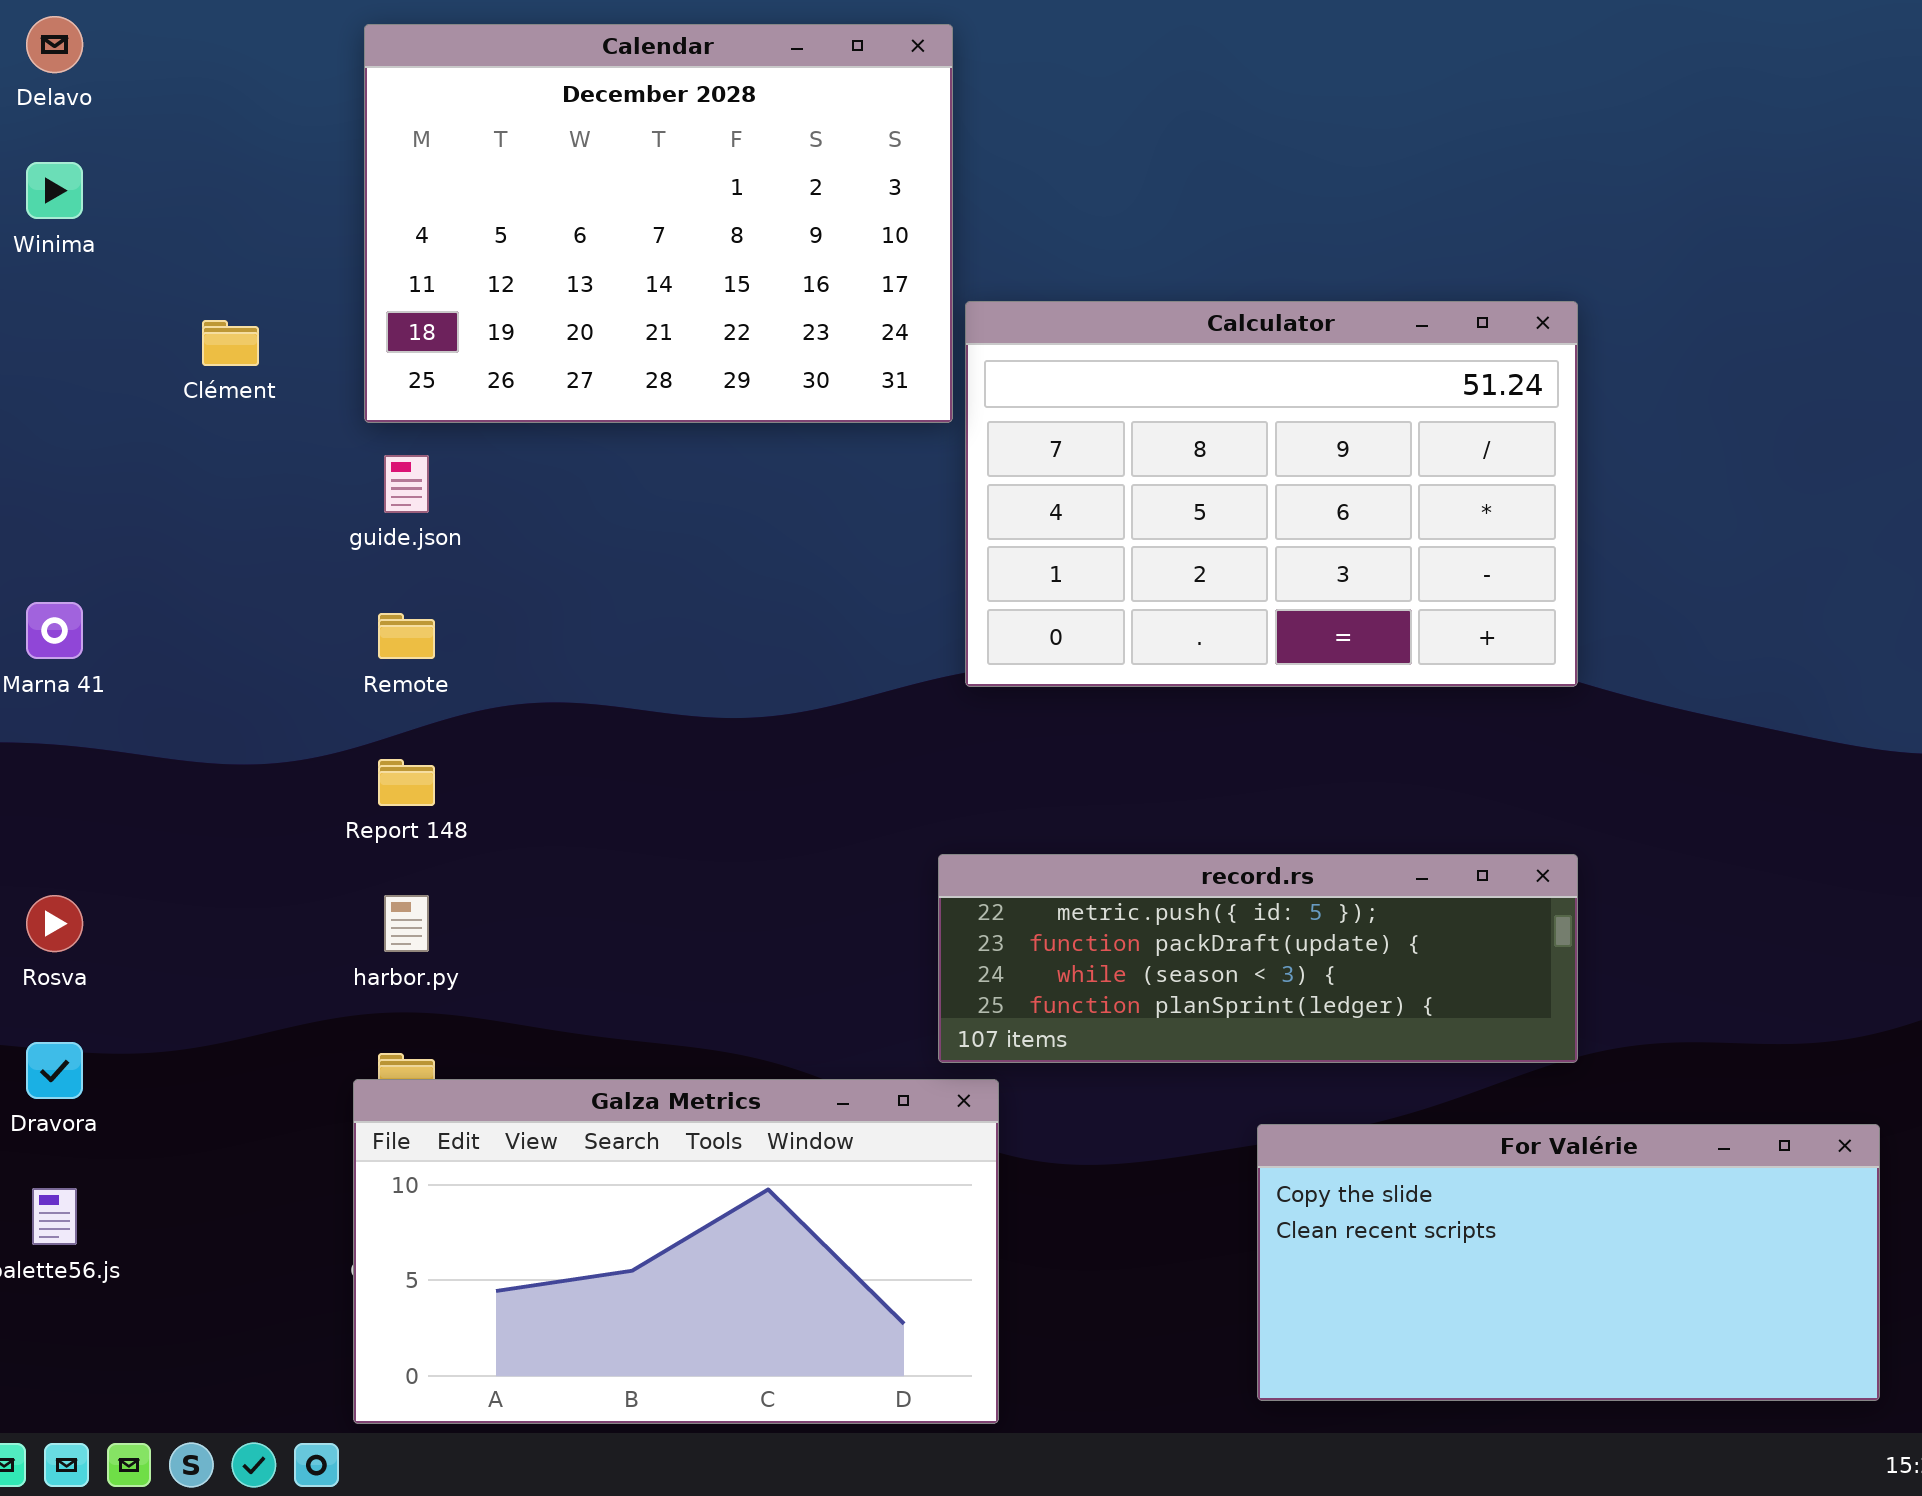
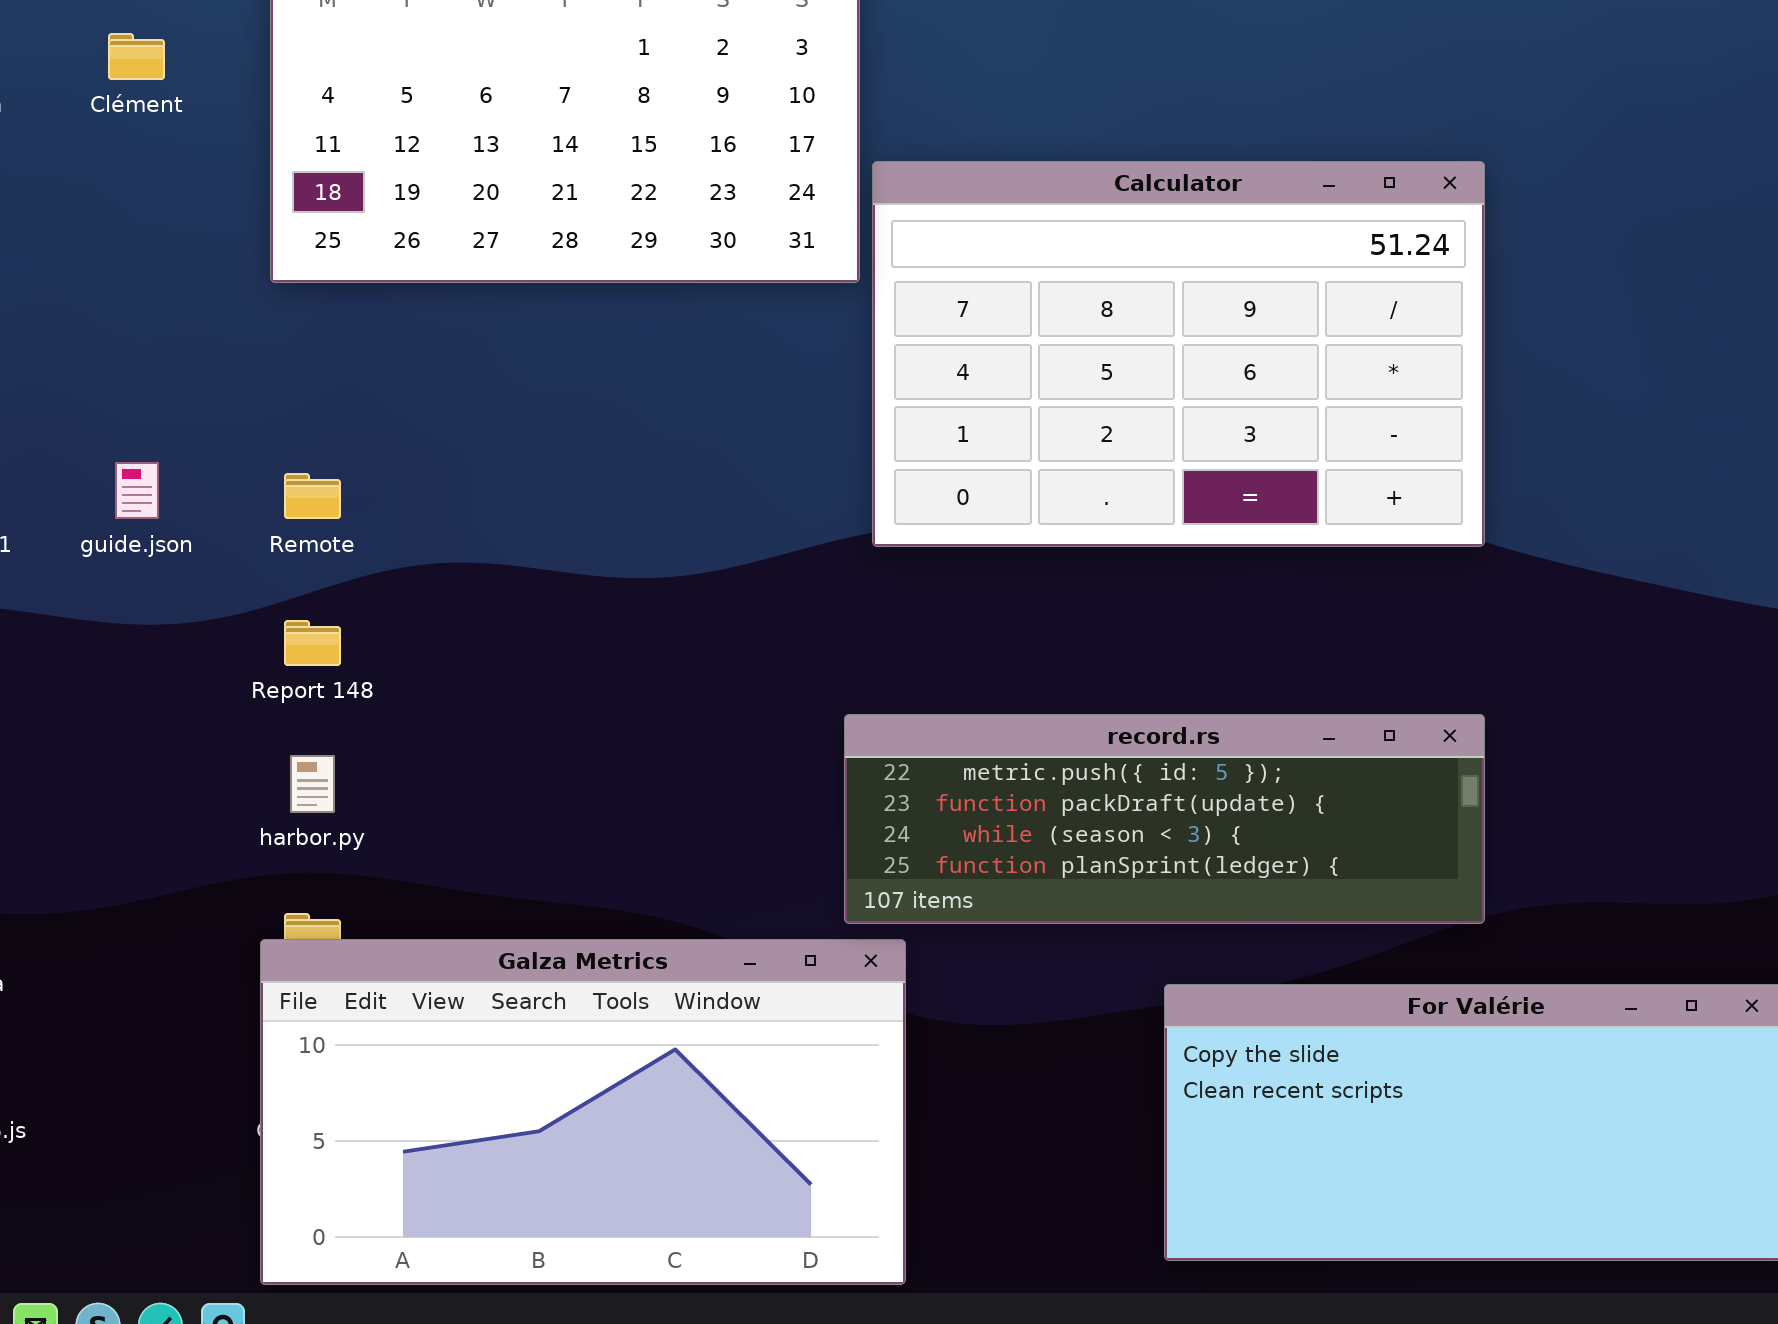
Clément: [202,320,259,366] -> [108,33,165,80], moved
guide.json: [384,455,429,513] -> [115,462,159,519], moved

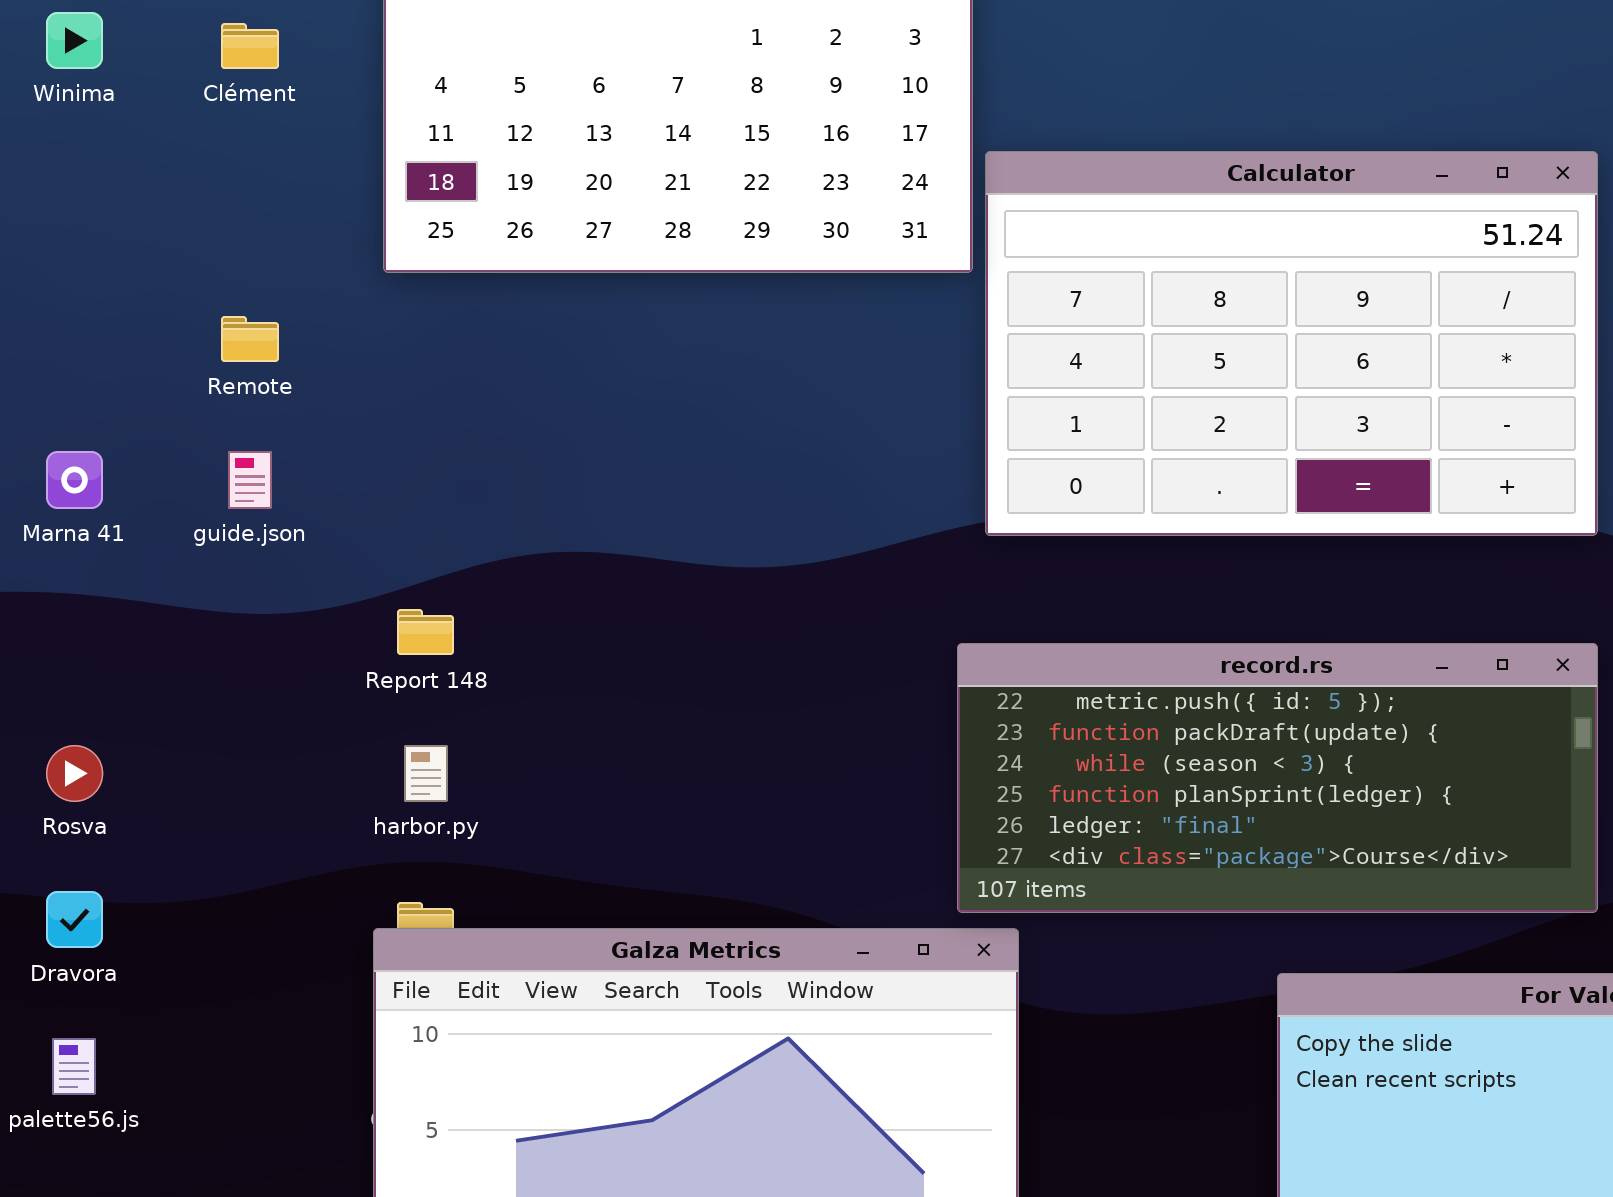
Remote: [284,473,341,519] -> [221,316,279,362], moved
record.rs: [844,714,1485,924] -> [957,643,1598,913], resized

